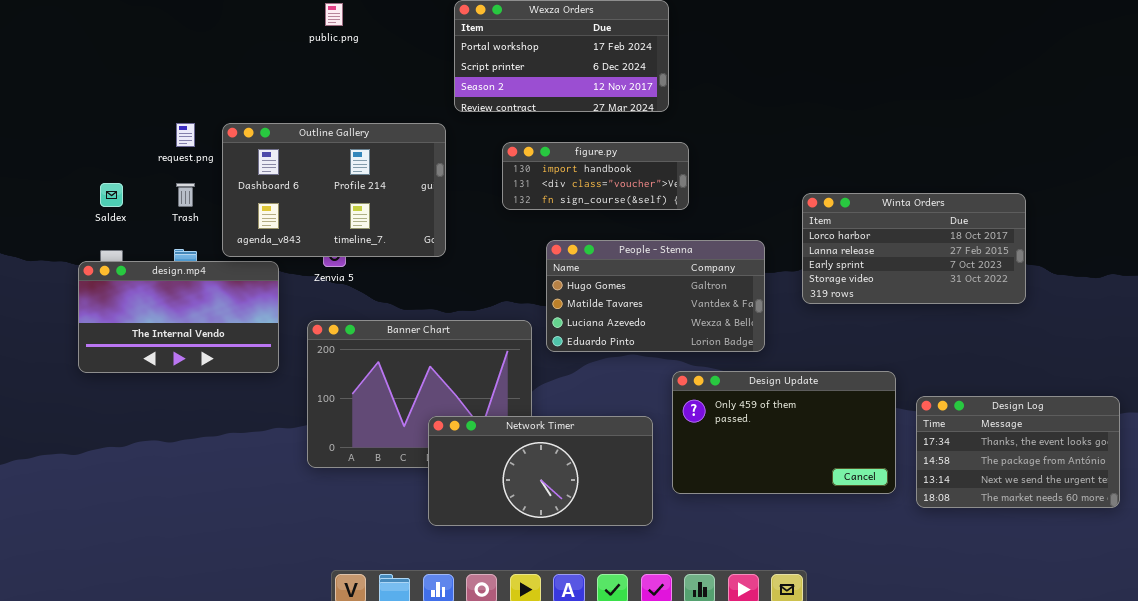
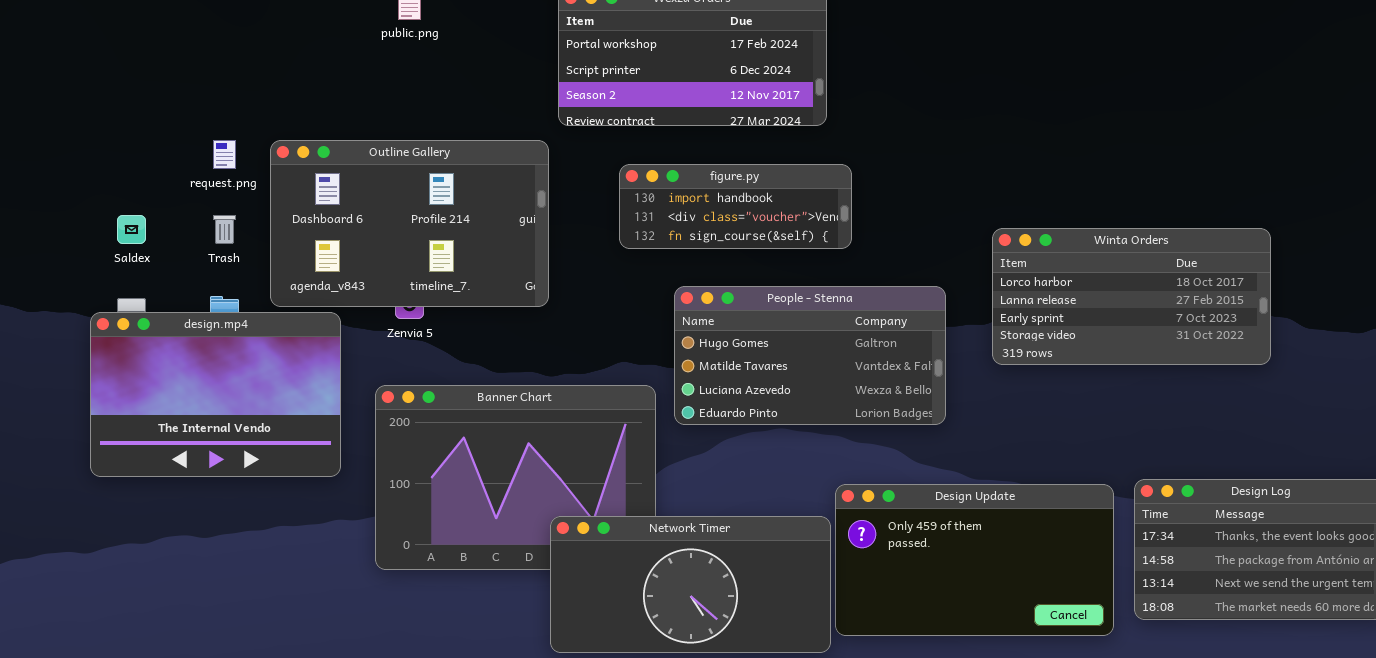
design.mp4: [78,261,279,373] -> [90,312,341,477], resized
Design Update: [672,371,896,494] -> [835,484,1114,636], moved
Network Timer: [428,416,653,526] -> [550,516,831,653], moved

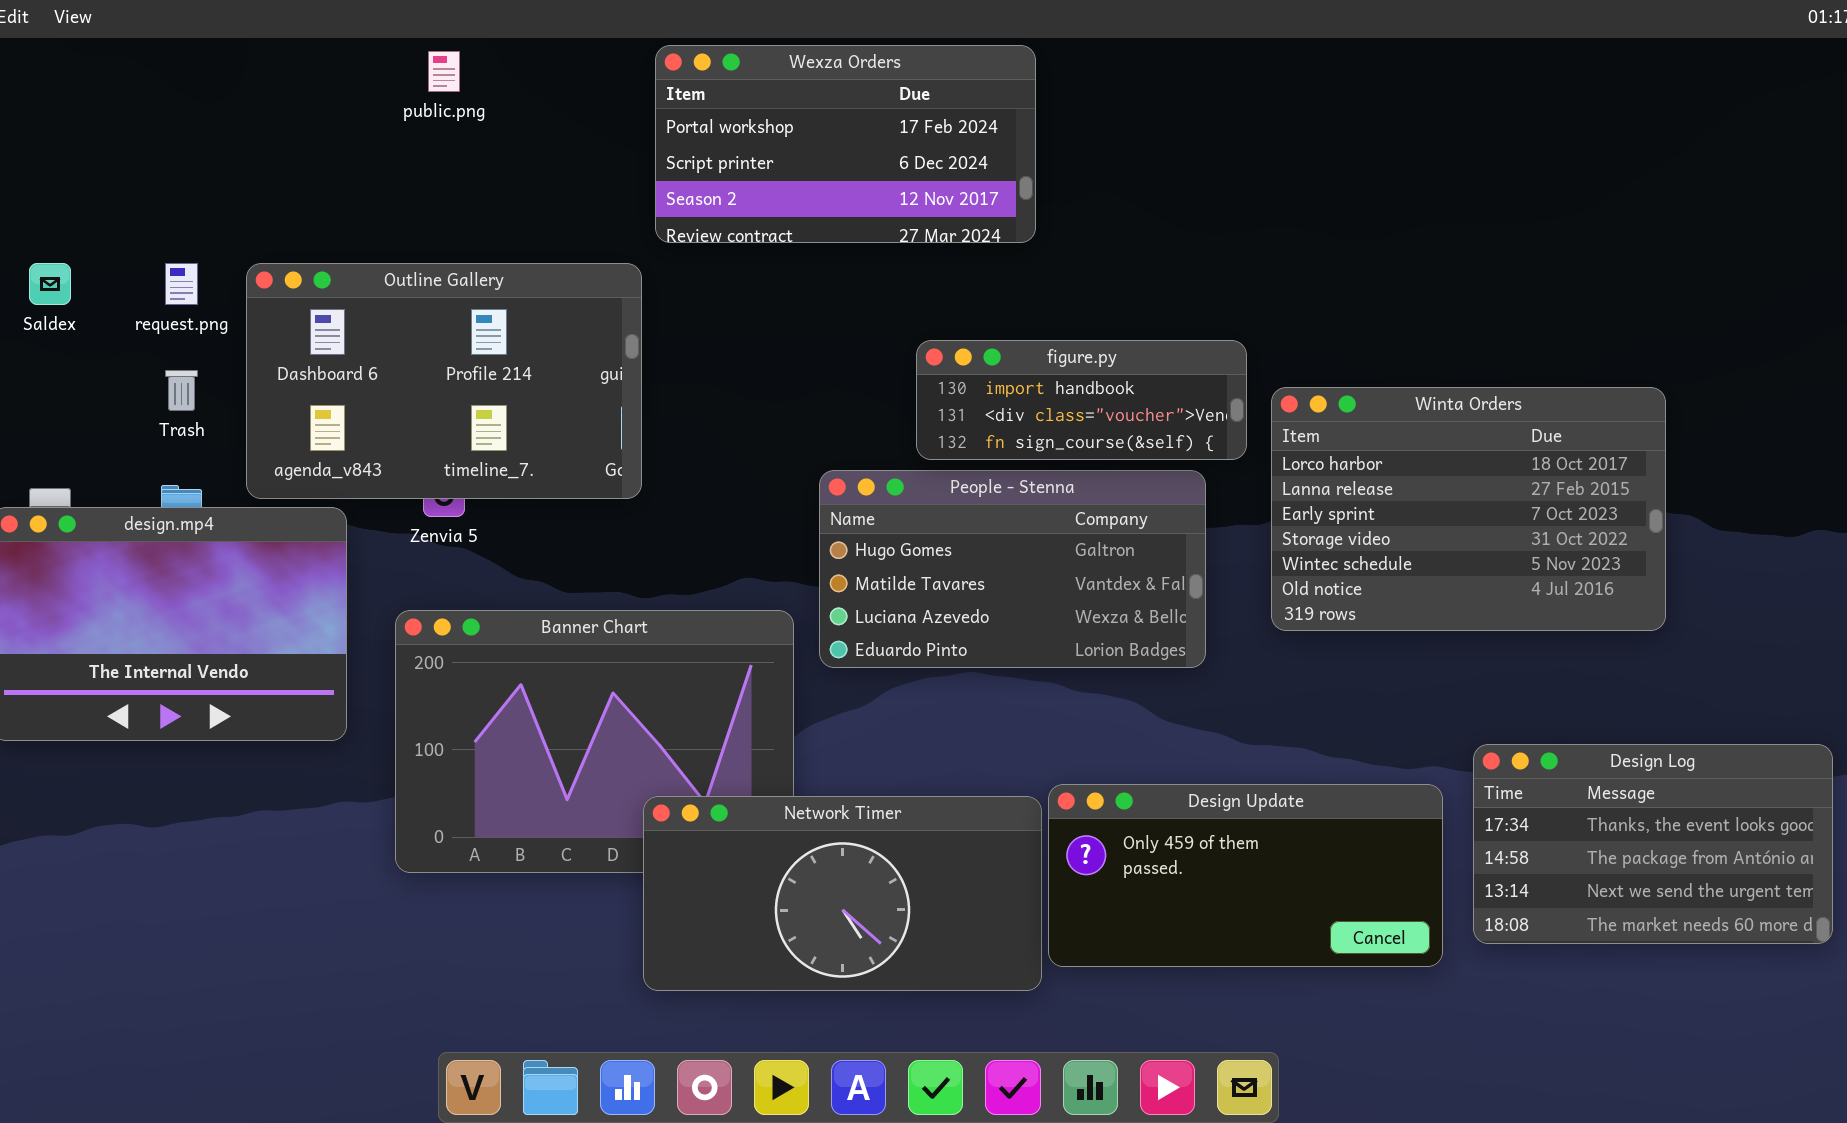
figure.py: [619,164,852,249] -> [916,340,1247,460], moved
Saldex: [117,215,146,244] -> [29,263,71,305], moved
Winta Orders: [992,228,1271,365] -> [1271,387,1666,631], resized
Design Update: [835,484,1114,636] -> [1048,784,1443,967], resized

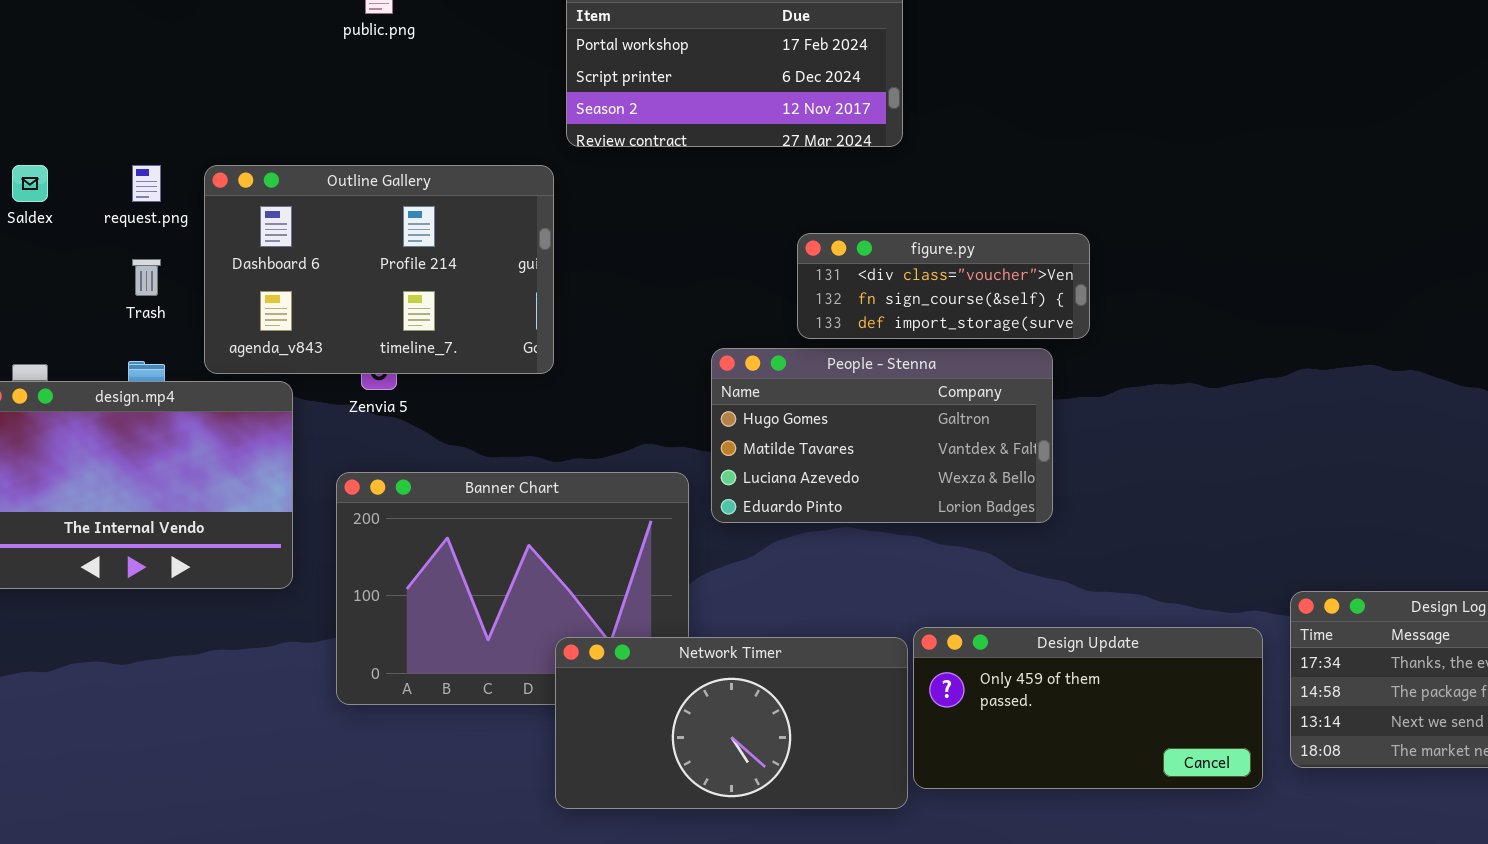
figure.py: [916,340,1247,460] -> [797,233,1090,339], scrolled down 1 row
Winta Orders: [1271,387,1666,631] -> none, closed

